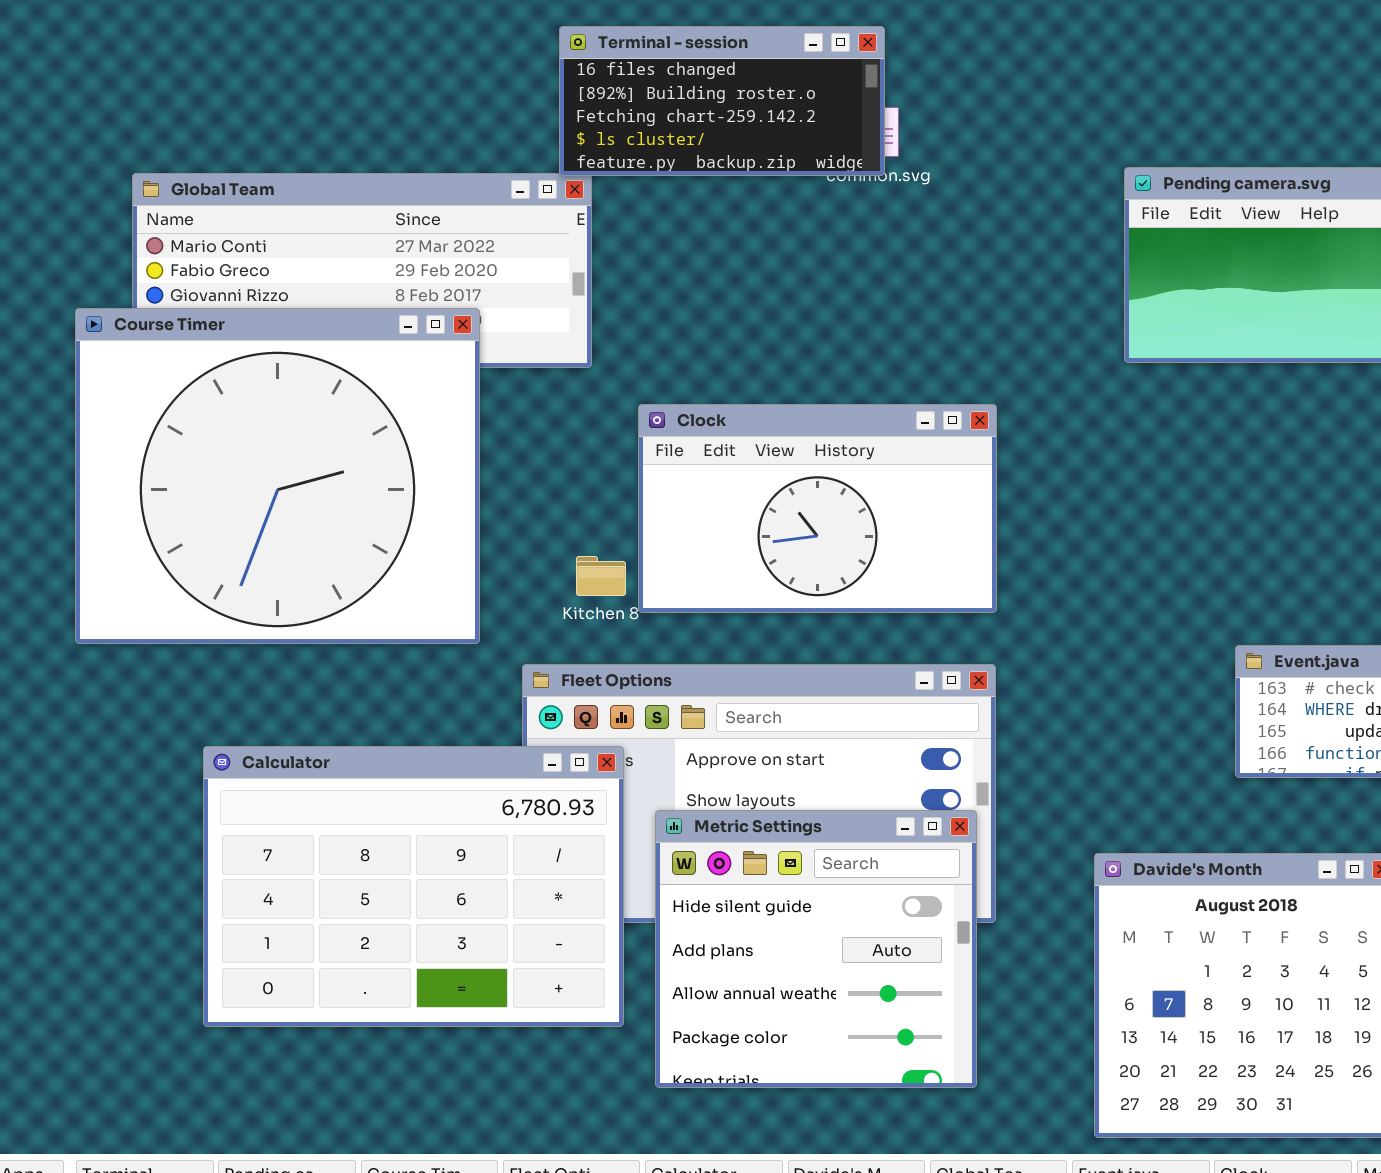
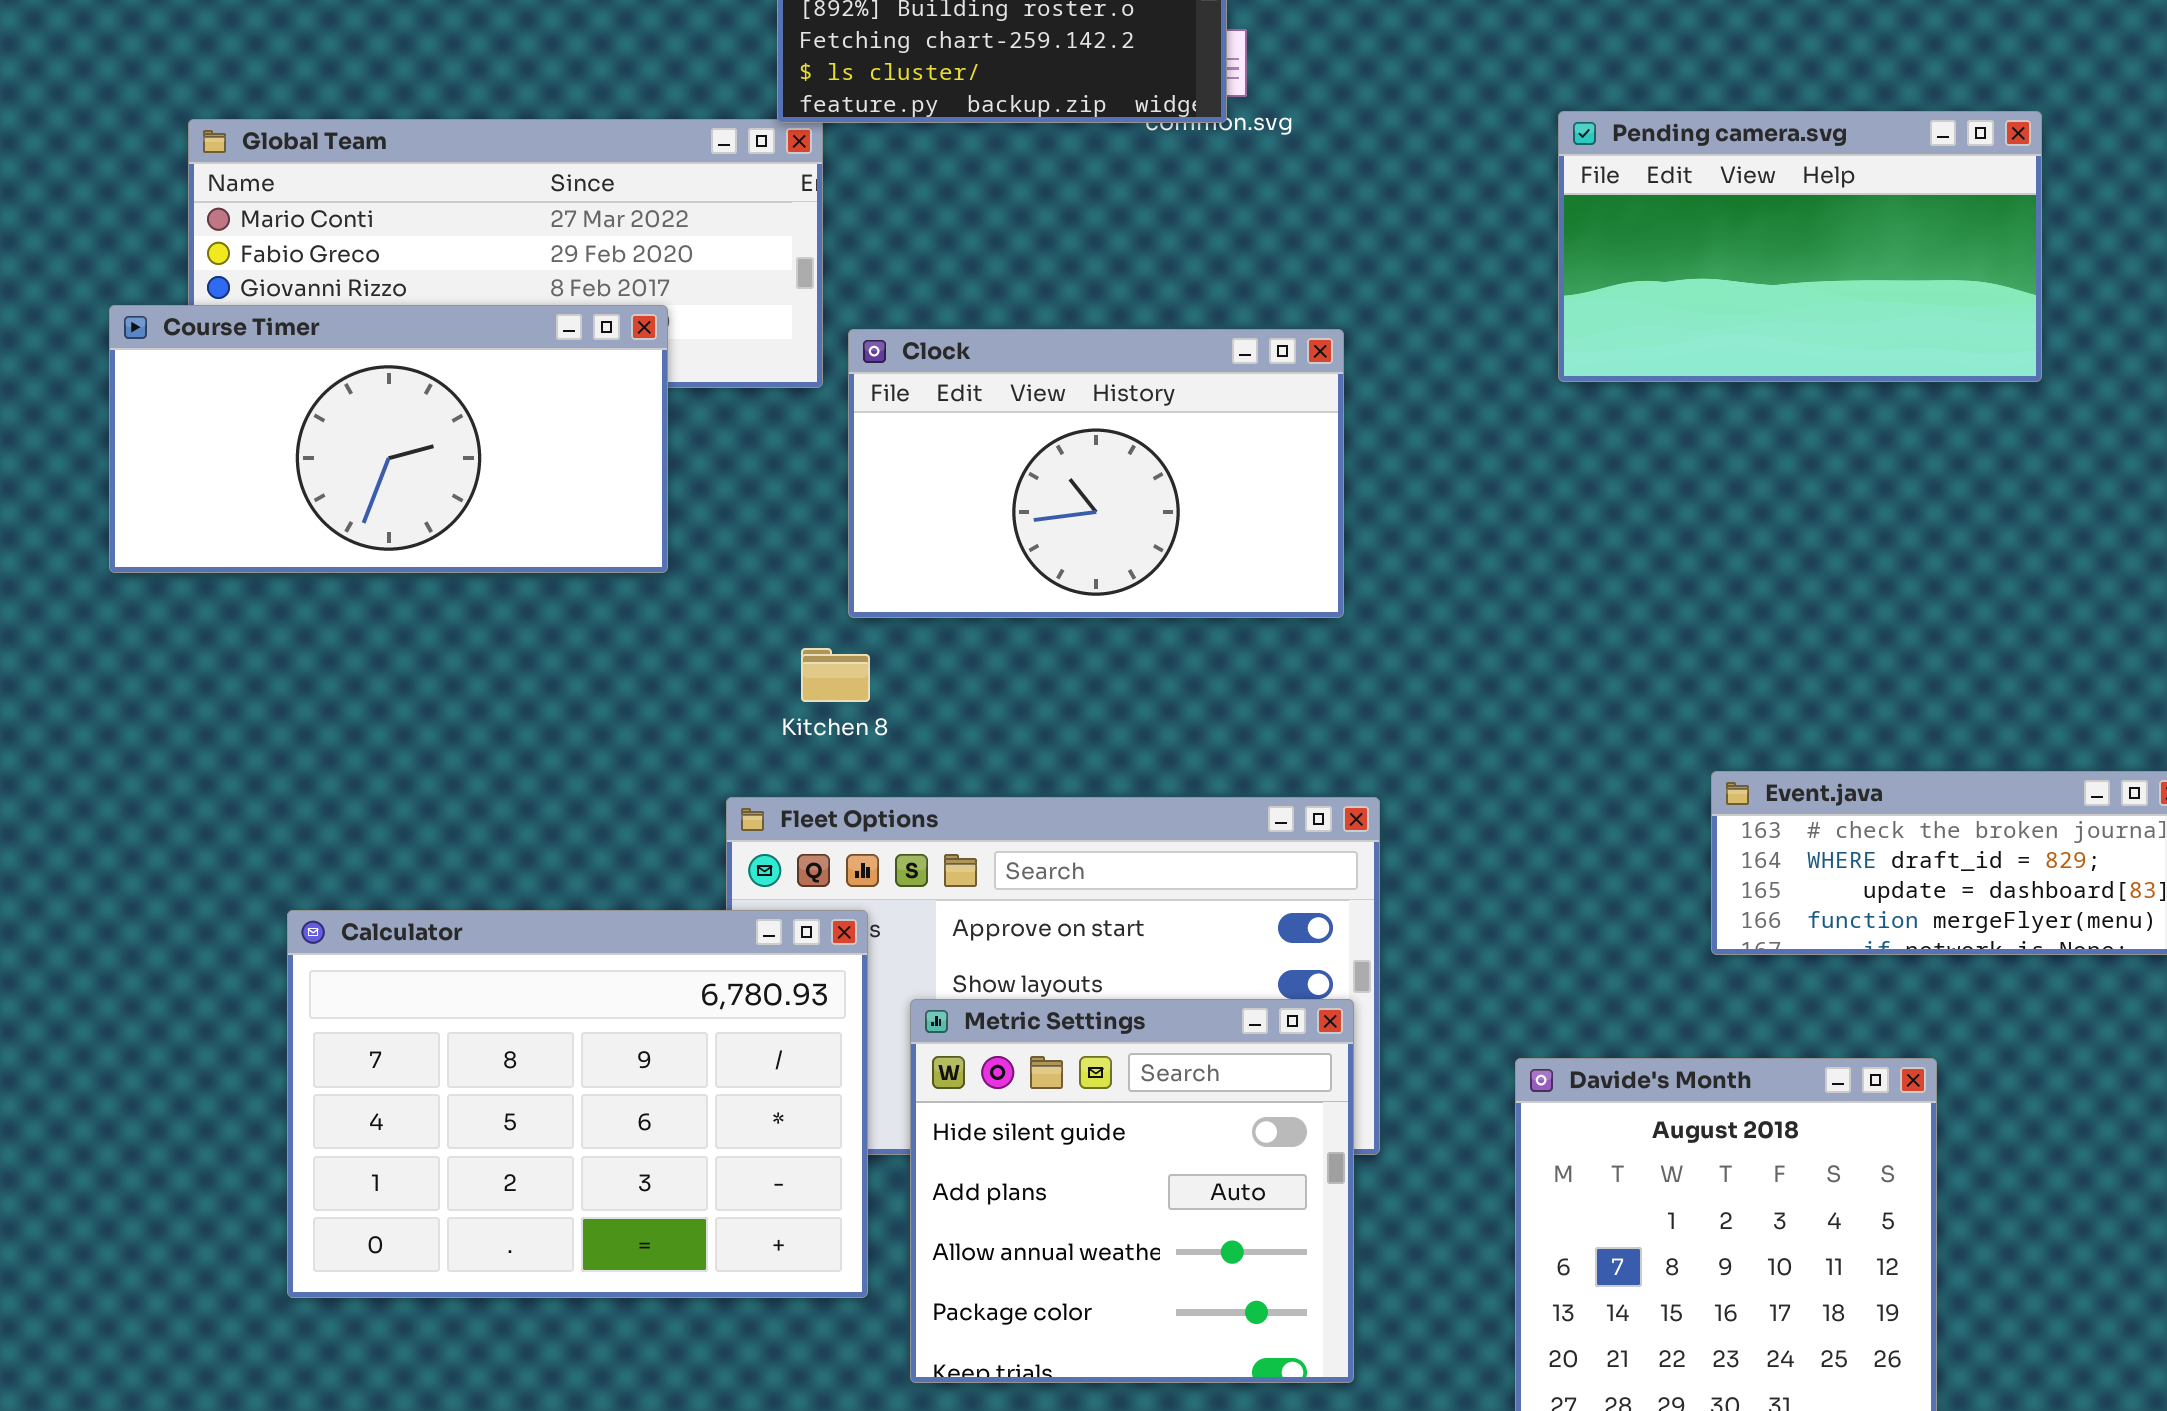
Course Timer: [75,308,480,644] -> [109,305,668,573], resized
Clock: [638,404,997,613] -> [848,329,1344,618], moved

